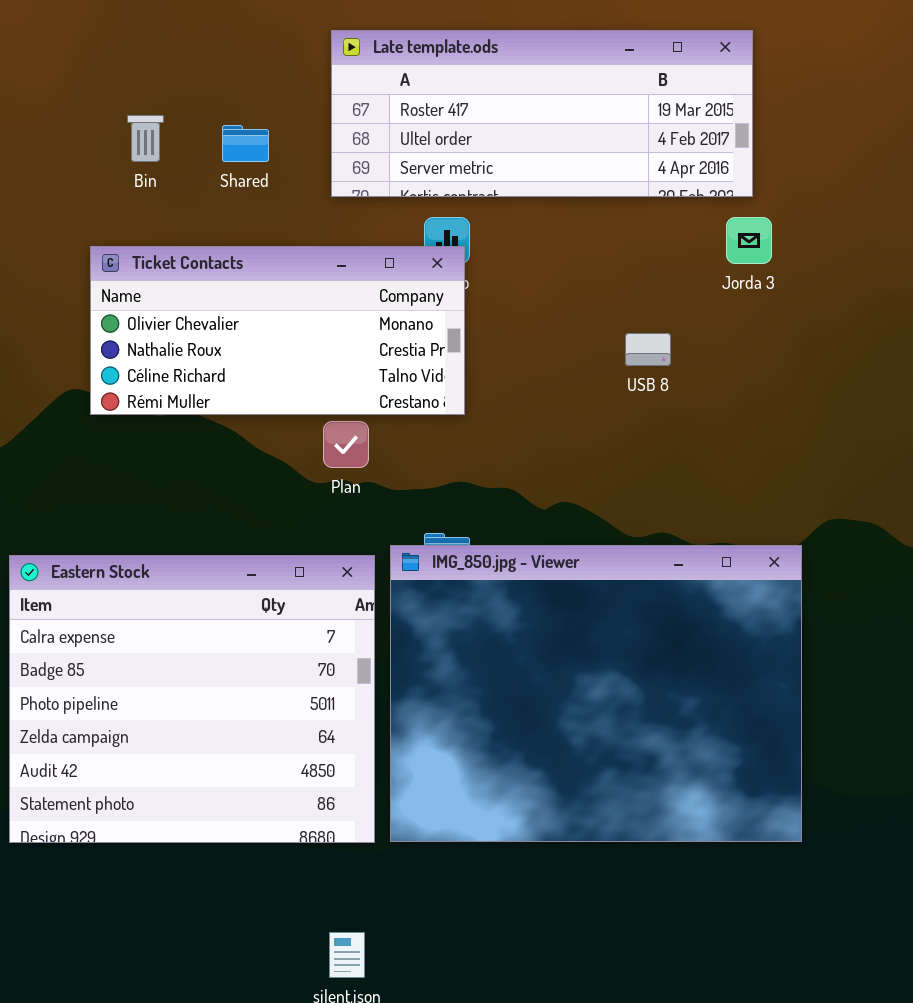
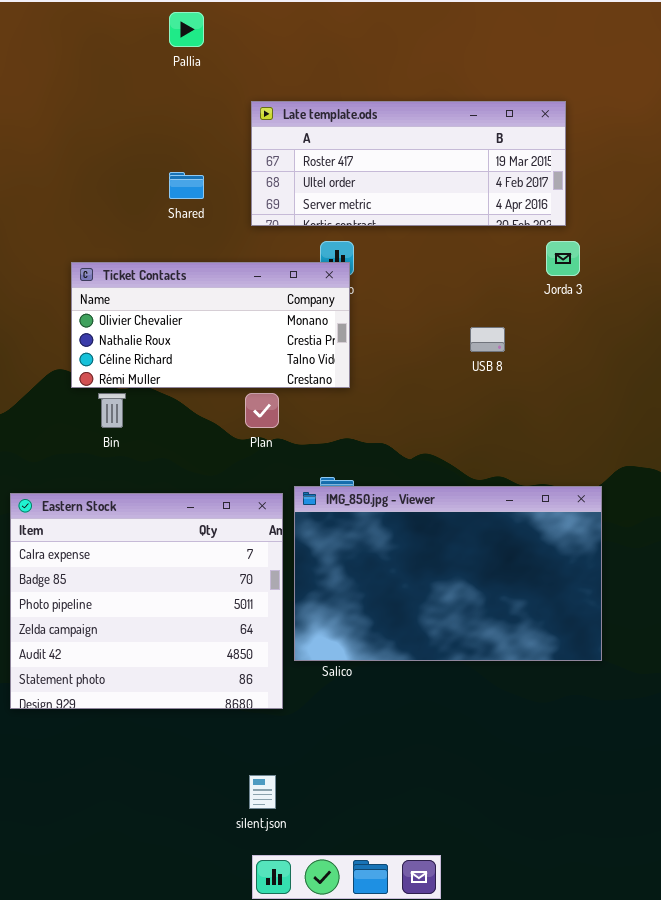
Bin: [127,115,164,162] -> [98,393,126,428], moved
IMG_850.jpg - Viewer: [390,545,802,842] -> [294,486,602,661], resized

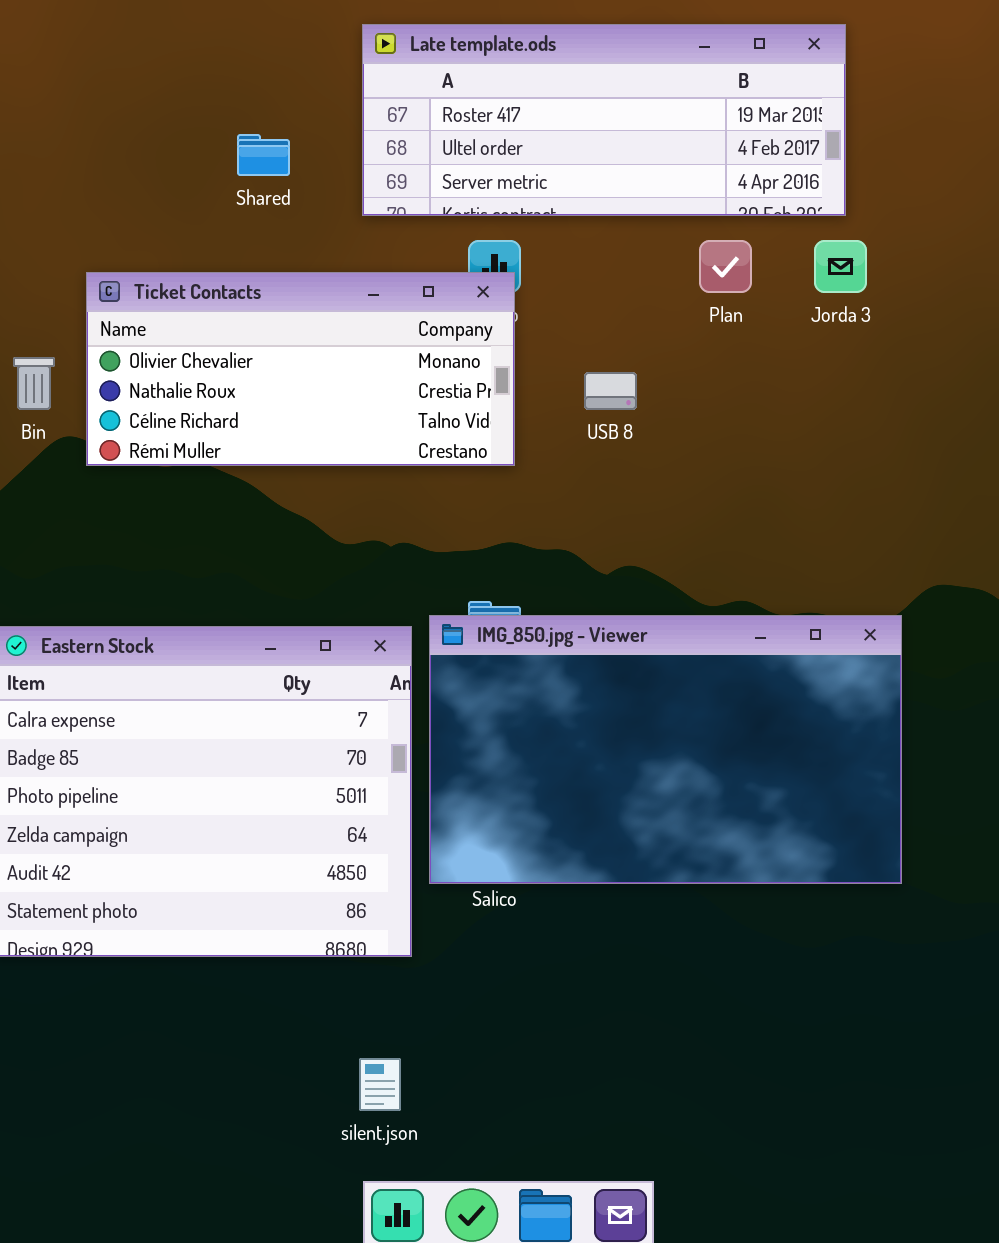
USB 8: [470,327,505,352] -> [584,372,637,410], moved
Bin: [98,393,126,428] -> [13,357,55,410], moved
Plan: [245,393,279,428] -> [699,240,752,293], moved

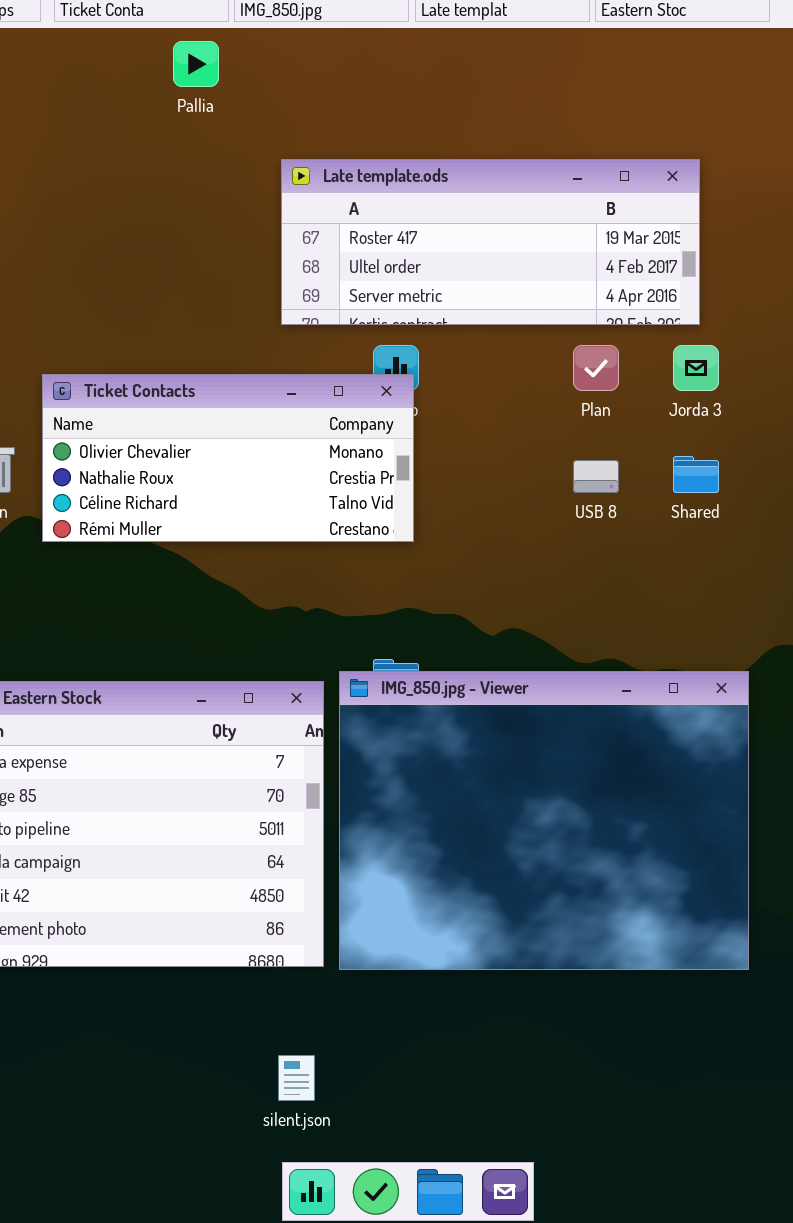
Shared: [237,134,290,176] -> [673,456,719,493], moved
USB 8: [584,372,637,410] -> [573,460,619,493], moved
IMG_850.jpg - Viewer: [429,615,902,884] -> [339,671,749,970], resized

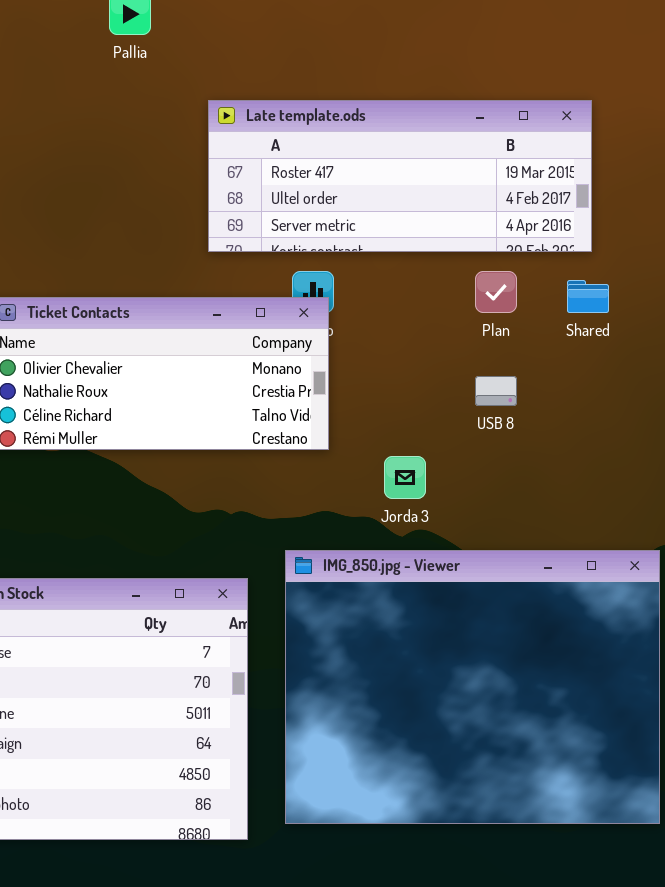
Jorda 3: [673,345,719,391] -> [384,456,426,499], moved
Shared: [673,456,719,493] -> [567,280,609,313], moved
IMG_850.jpg - Viewer: [339,671,749,970] -> [285,550,660,824], moved

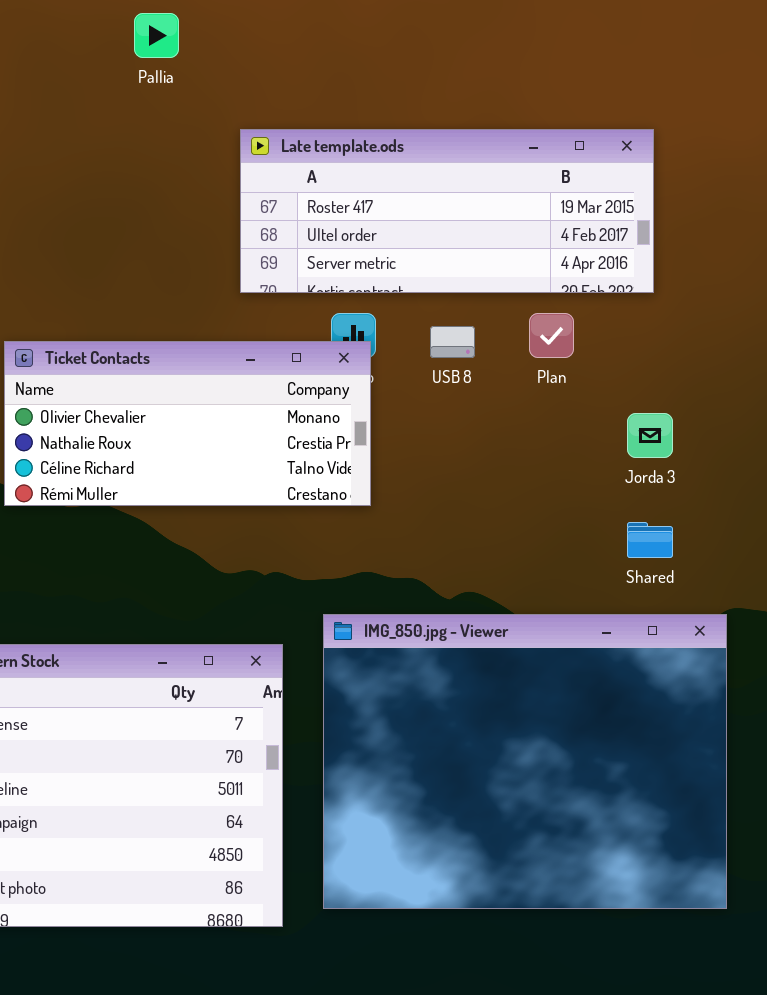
Shared: [567,280,609,313] -> [627,522,673,558], moved
USB 8: [475,376,517,406] -> [430,326,475,358], moved
Jorda 3: [384,456,426,499] -> [627,413,673,458], moved

